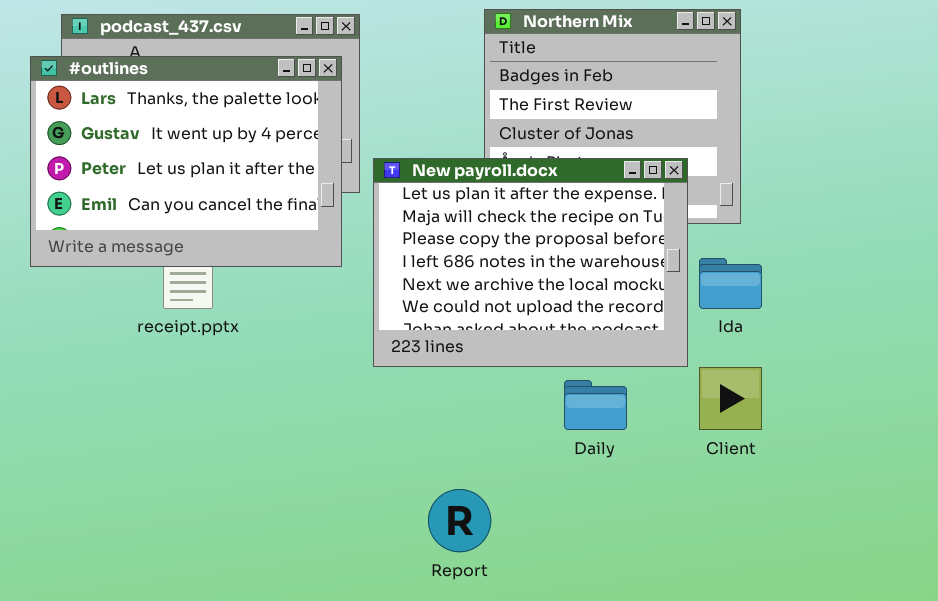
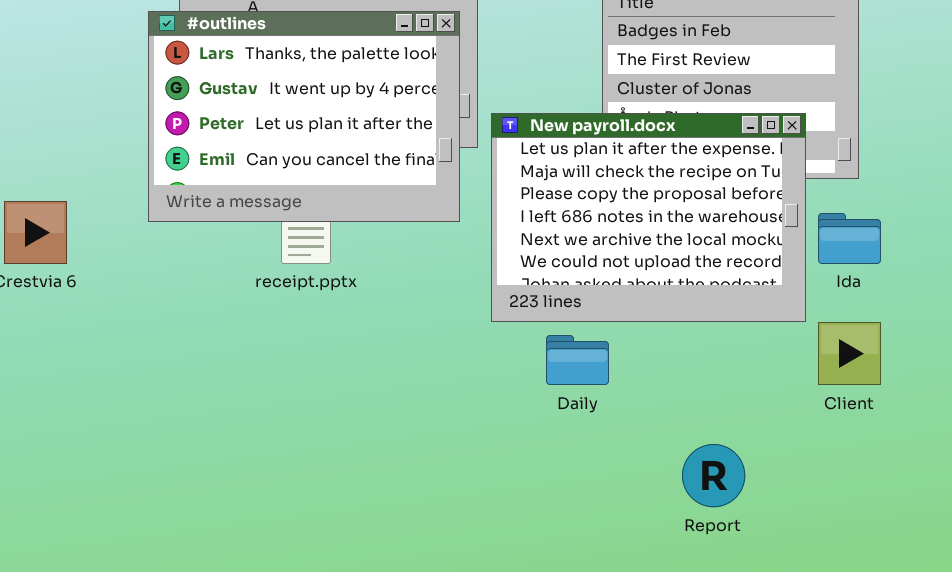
Daily: [564,380,627,430] -> [546,335,609,385], moved
Report: [428,489,491,552] -> [682,444,745,507], moved

